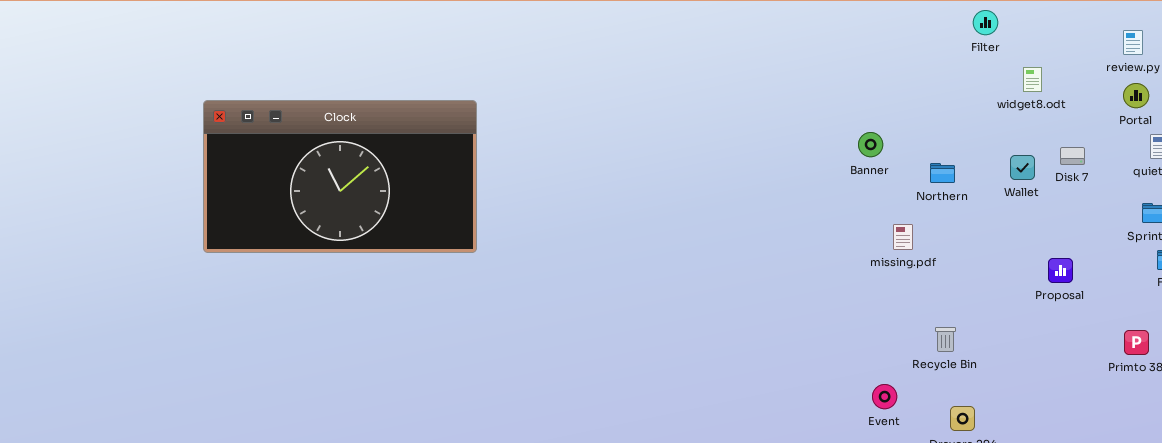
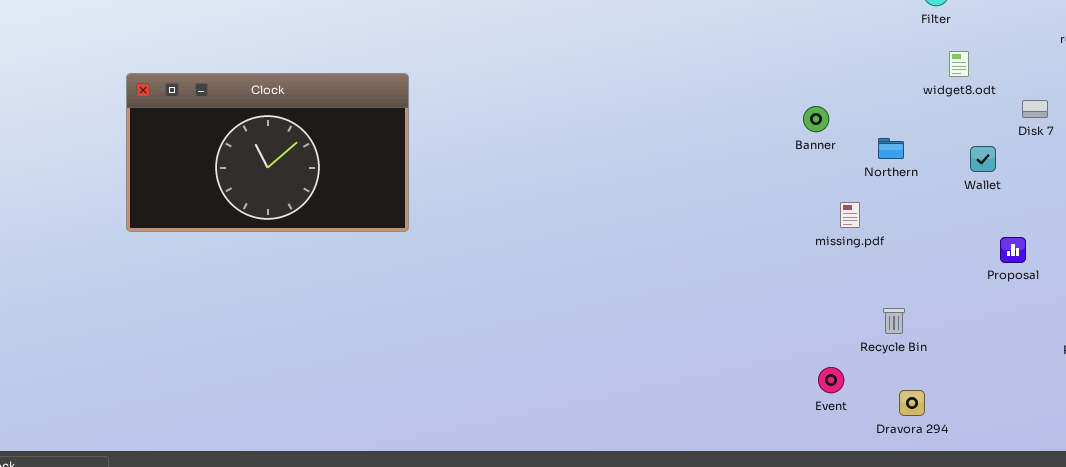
widget8.odt: [1023,67,1042,92] -> [949,51,969,77], moved
Disk 7: [1060,147,1085,165] -> [1022,100,1048,118], moved
Wallet: [1010,155,1035,180] -> [970,146,996,172], moved

